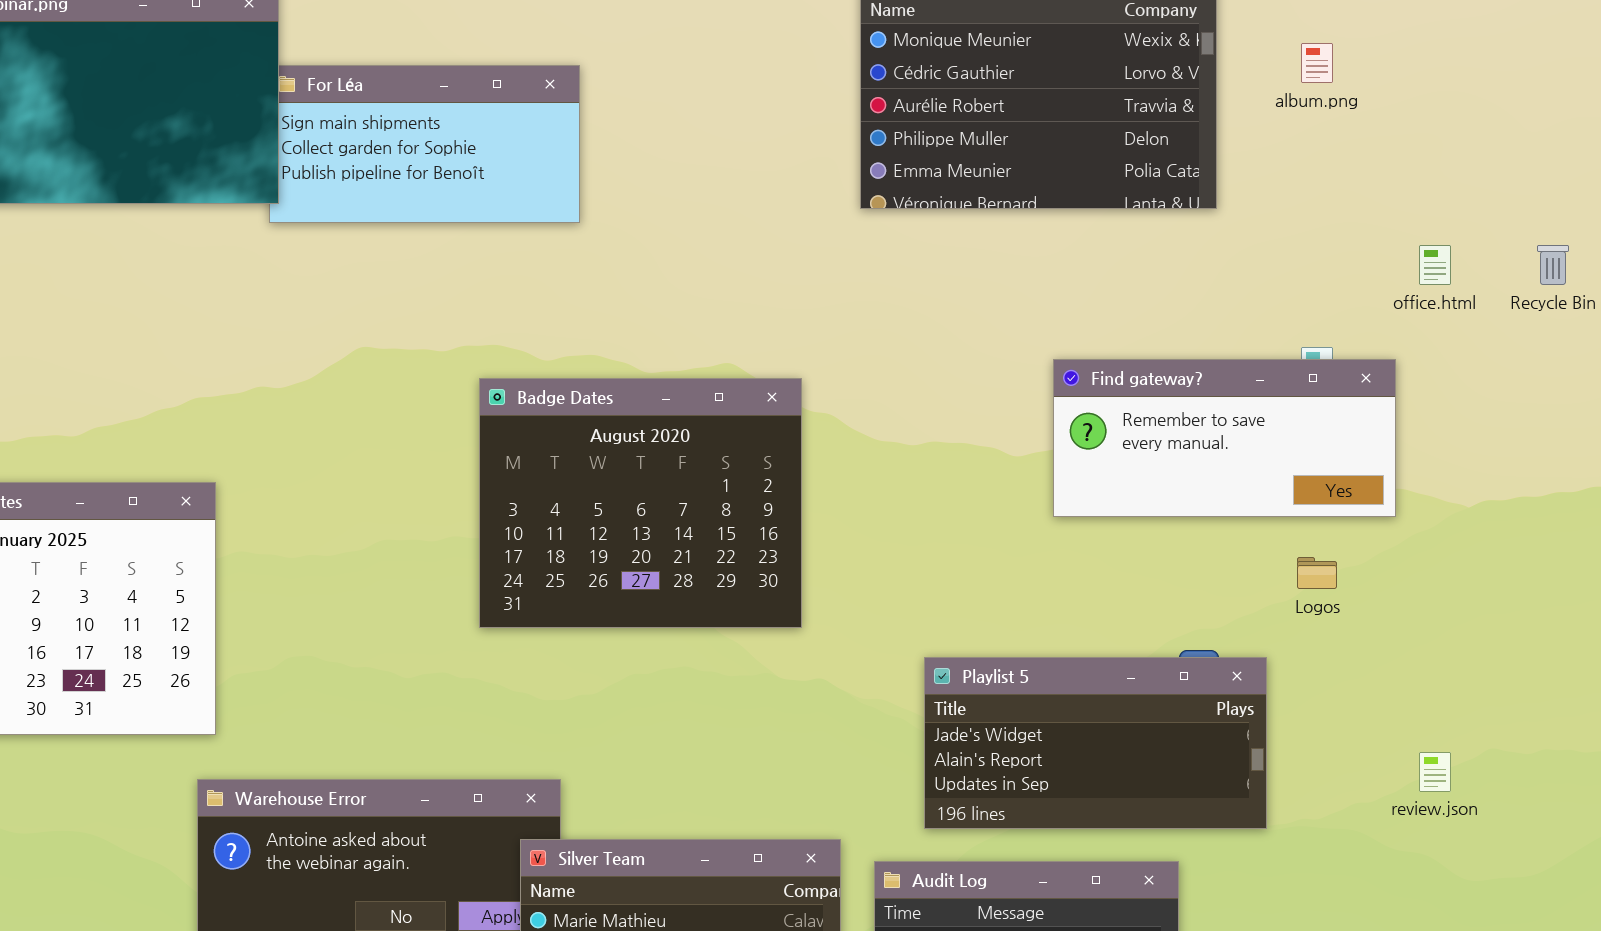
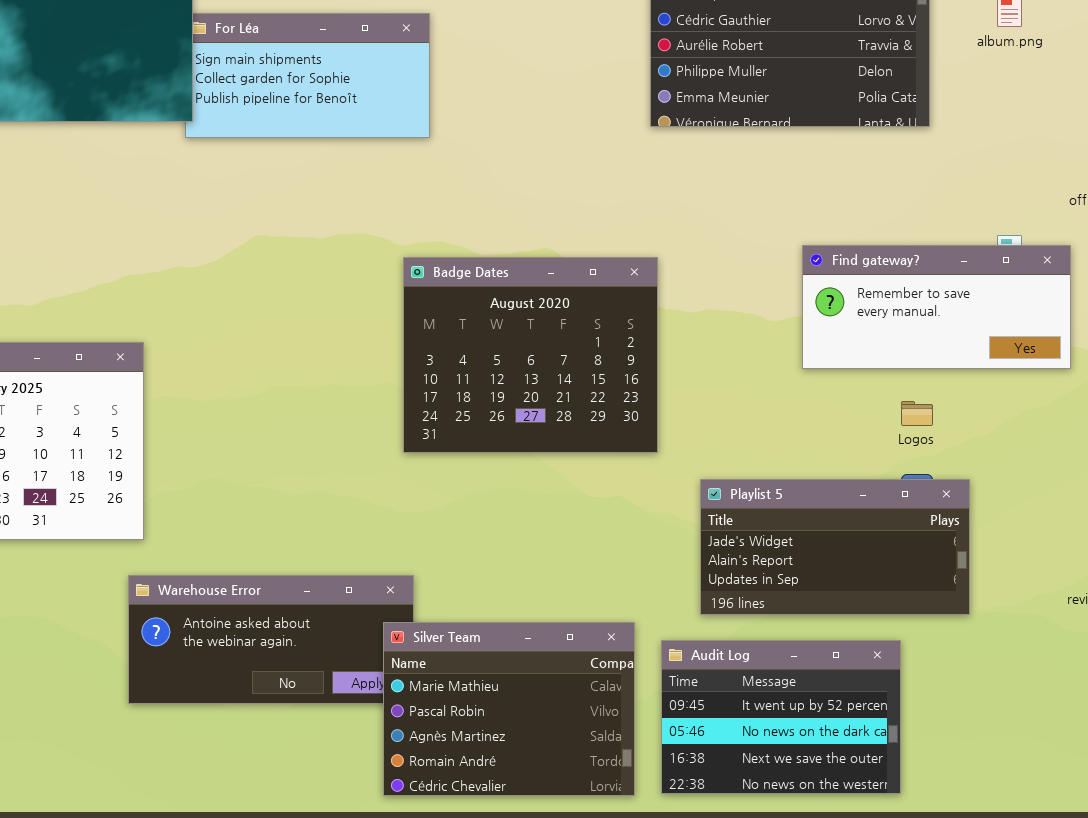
Badge Dates: [479,378,802,628] -> [403,257,658,453], moved
Logos: [1297,557,1337,589] -> [901,401,933,426], moved

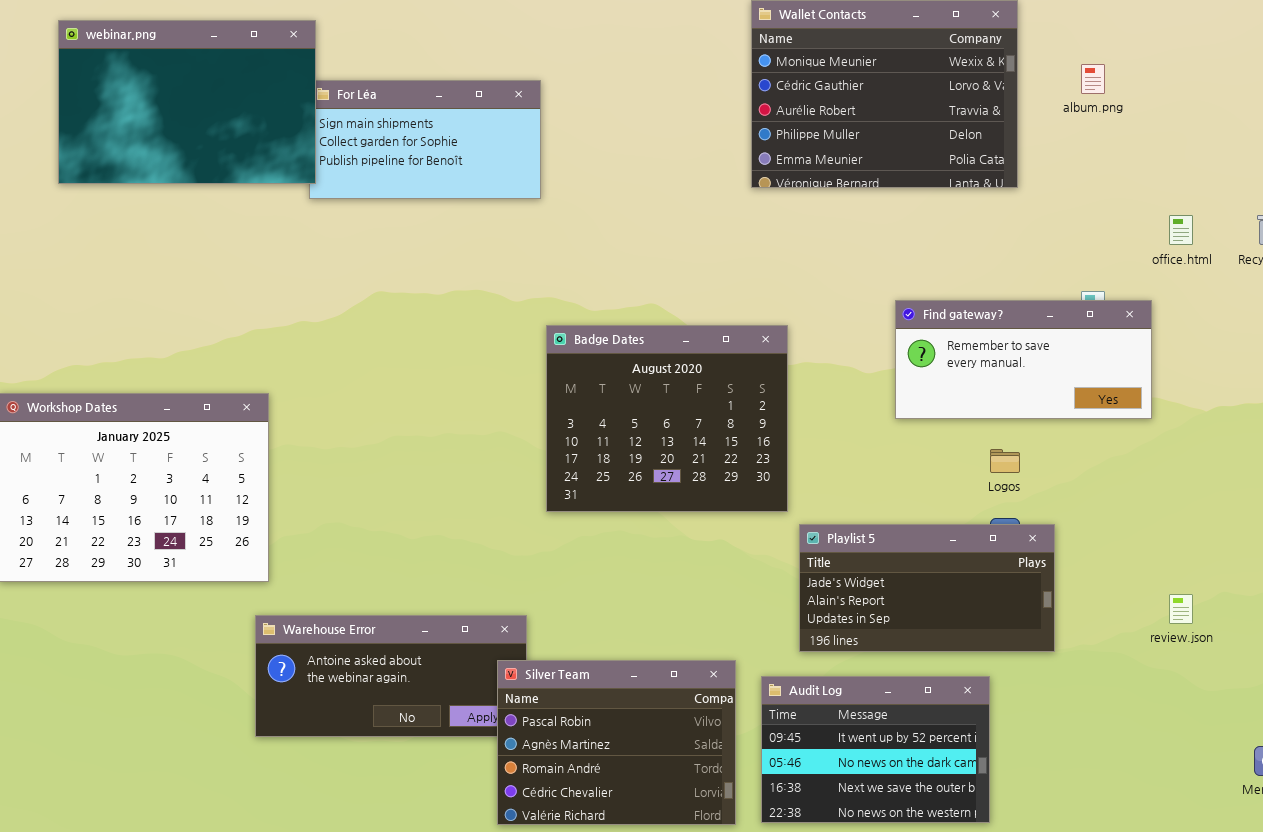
Badge Dates: [403,257,658,453] -> [546,325,788,512], moved
Silver Team: [383,622,635,796] -> [497,660,736,825], scrolled down 1 row

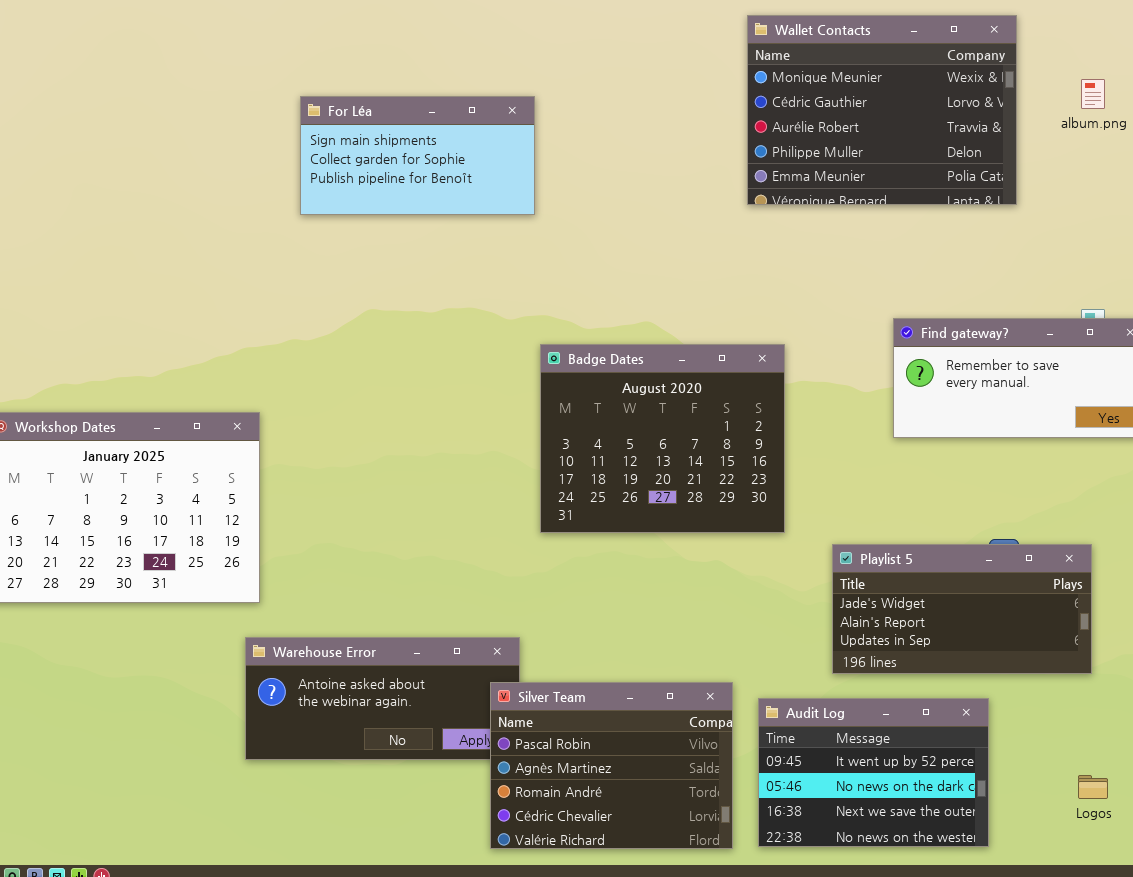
webinar.png: [58,20,316,184] -> none, closed
Logos: [990,449,1020,473] -> [1078,775,1108,799], moved
Playlist 5: [799,524,1055,652] -> [832,544,1092,674], moved

